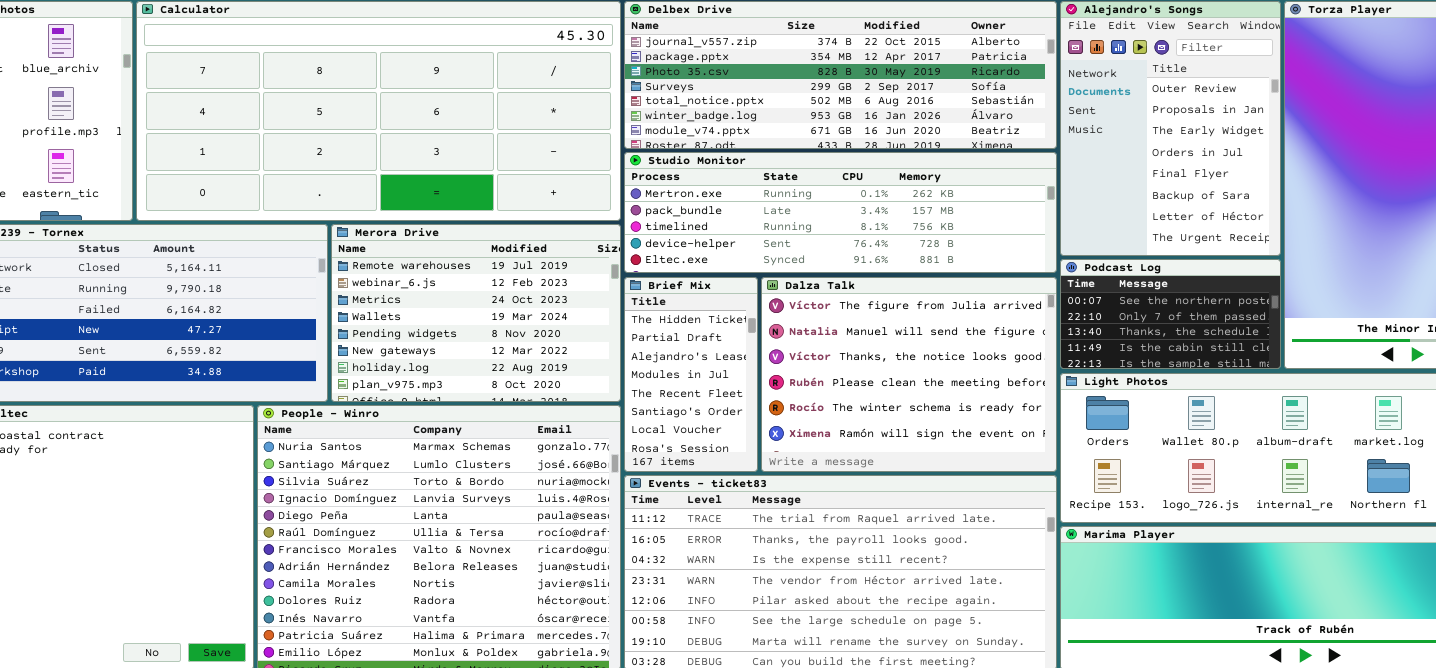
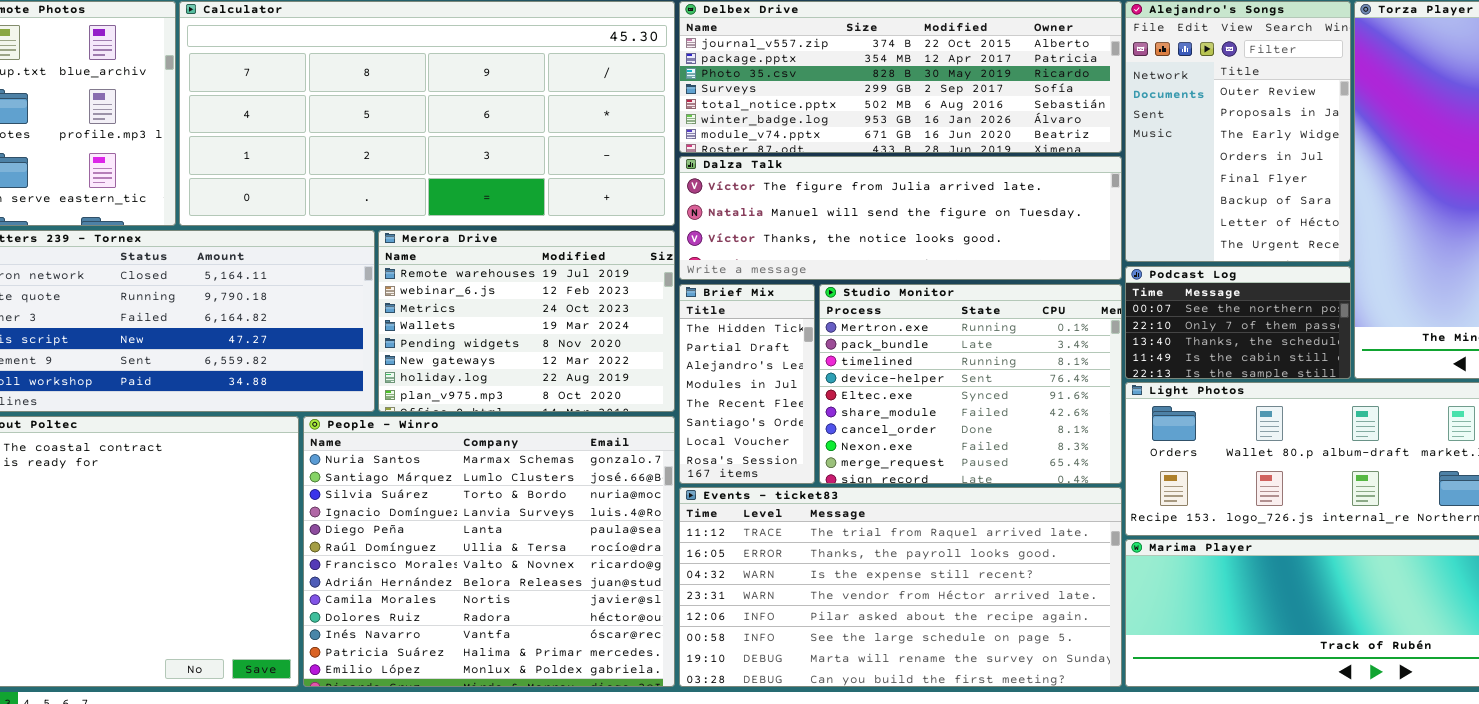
Studio Monitor: [624,152,1057,273] -> [819,284,1122,484], moved, resized
Dalza Talk: [761,277,1057,472] -> [679,156,1122,280], moved, resized

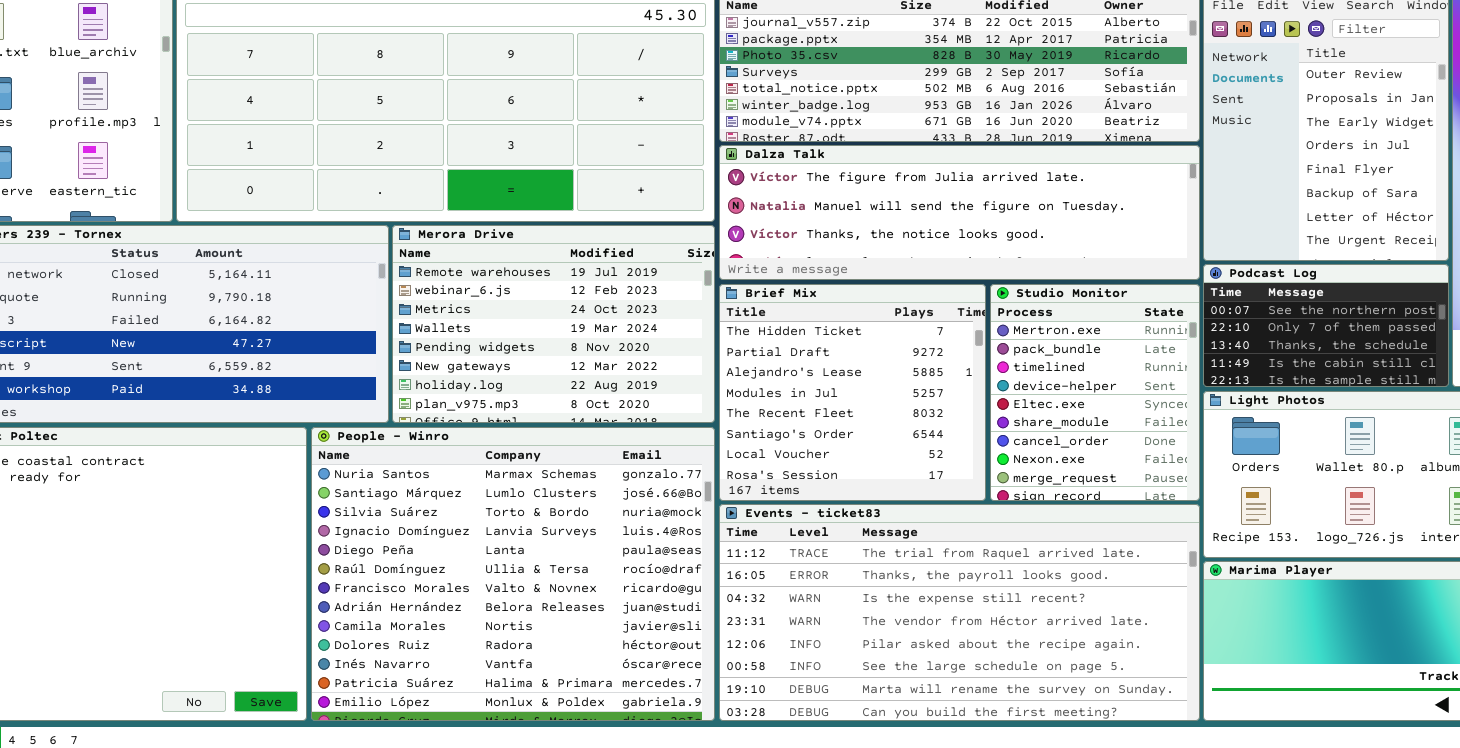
Brief Mix: [679,284,815,484] -> [719,284,986,501], resized
Studio Monitor: [819,284,1122,484] -> [990,284,1200,501], resized

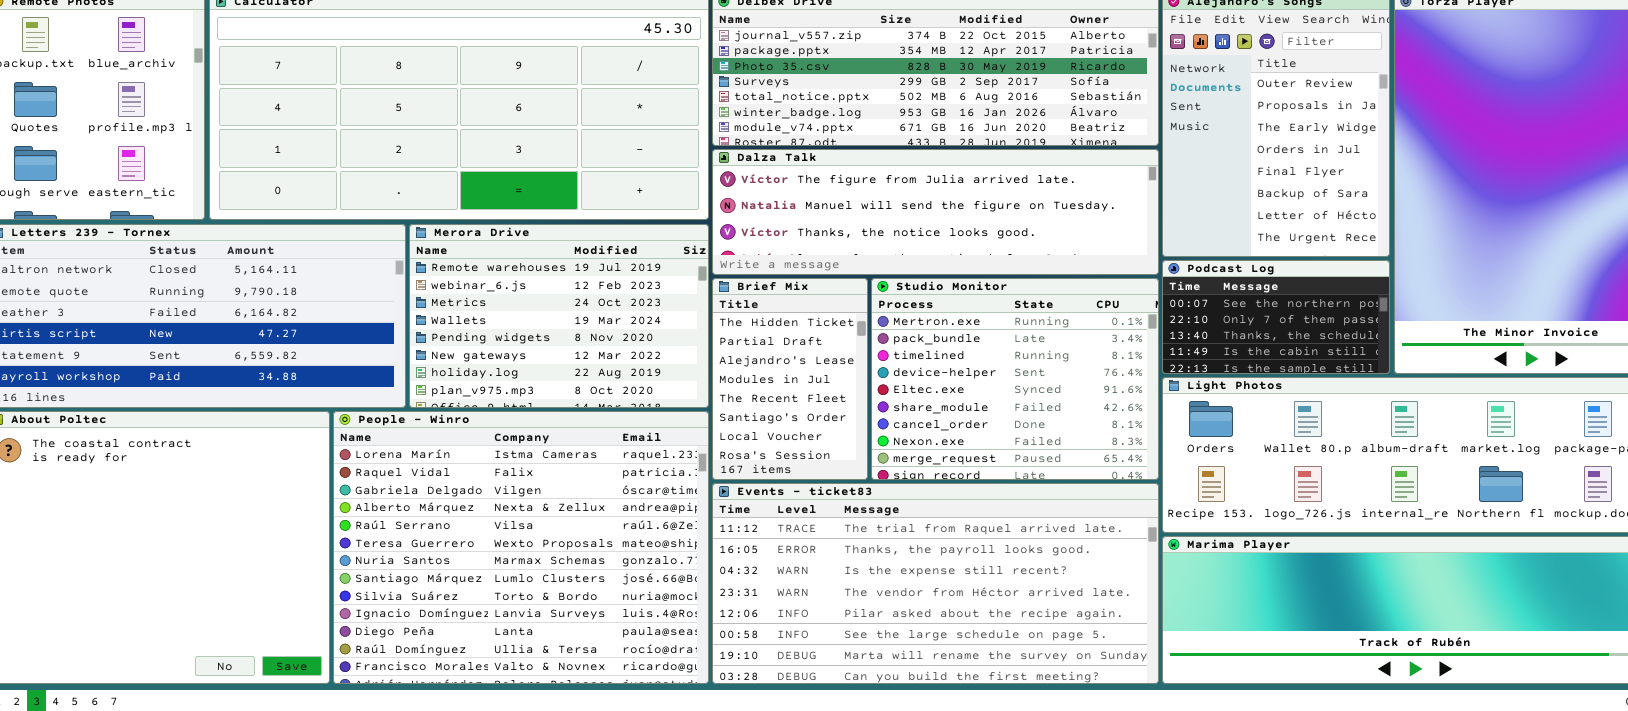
Brief Mix: [719,284,986,501] -> [712,278,868,480], resized
Studio Monitor: [990,284,1200,501] -> [871,278,1159,480], resized
People - Winro: [311,427,715,721] -> [333,411,709,684], scrolled up 6 rows

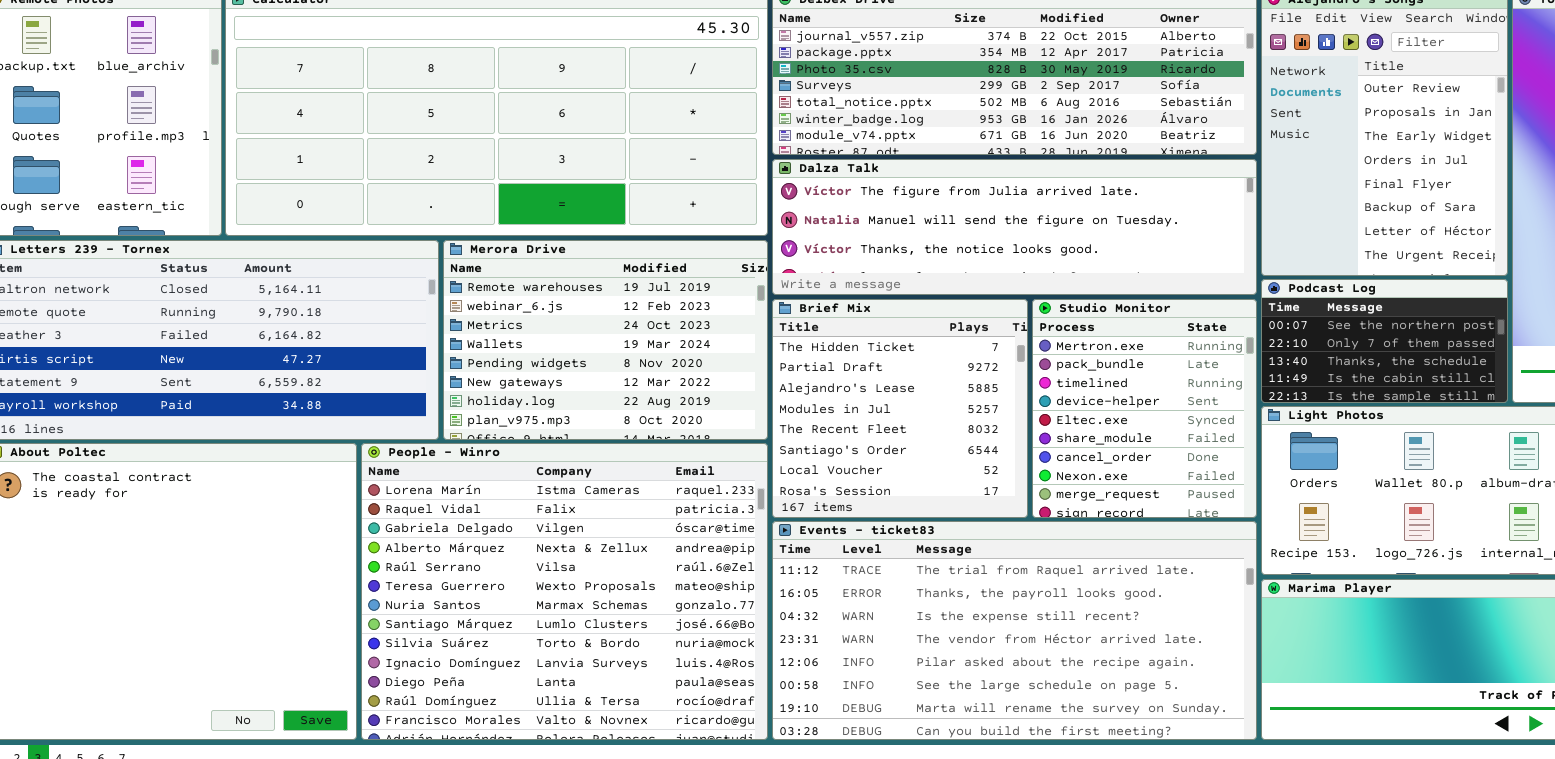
Brief Mix: [712,278,868,480] -> [772,299,1028,518], resized
Studio Monitor: [871,278,1159,480] -> [1032,299,1257,518], resized

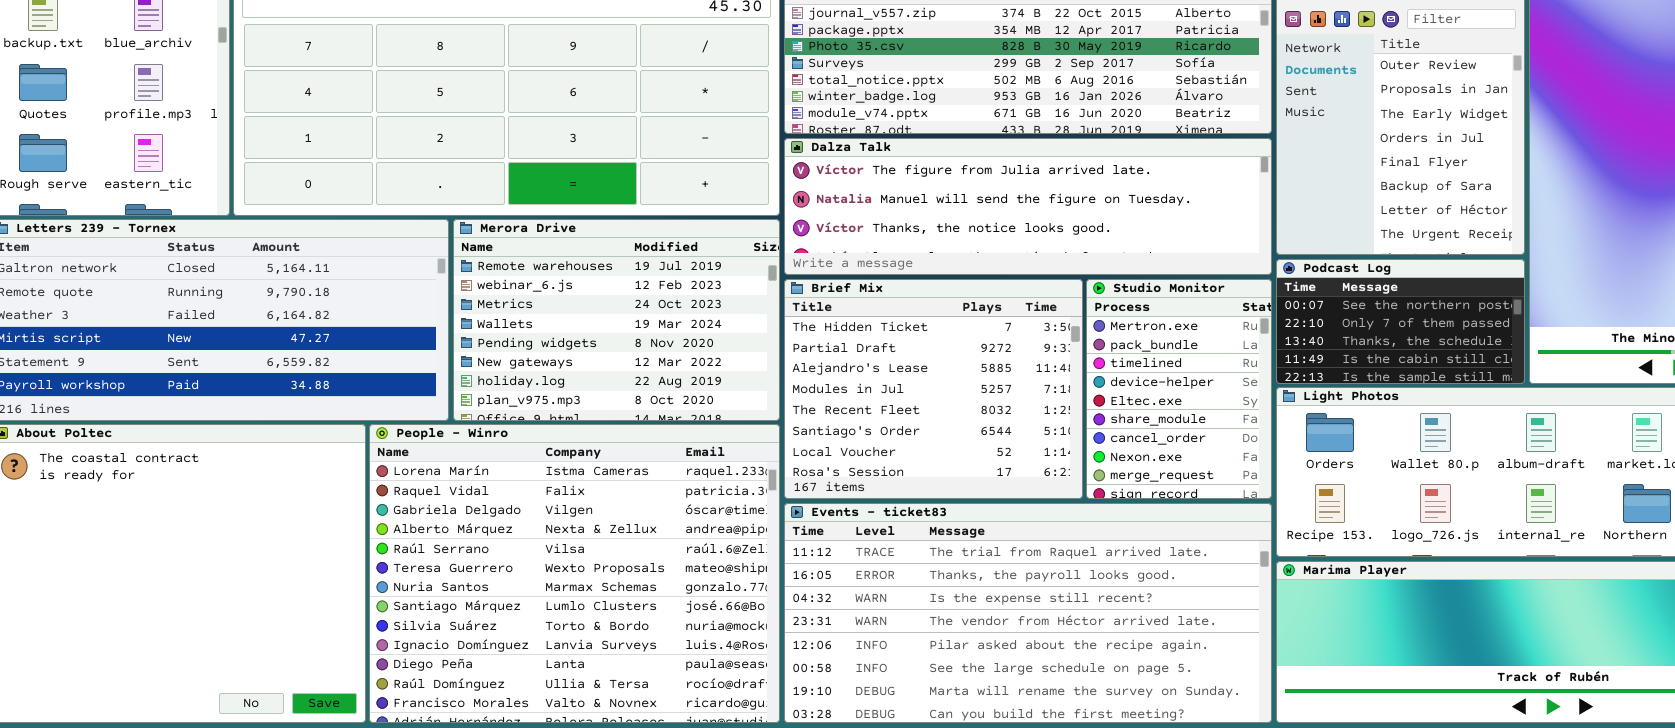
Brief Mix: [772,299,1028,518] -> [784,279,1083,499], resized
Studio Monitor: [1032,299,1257,518] -> [1086,279,1272,499], resized

